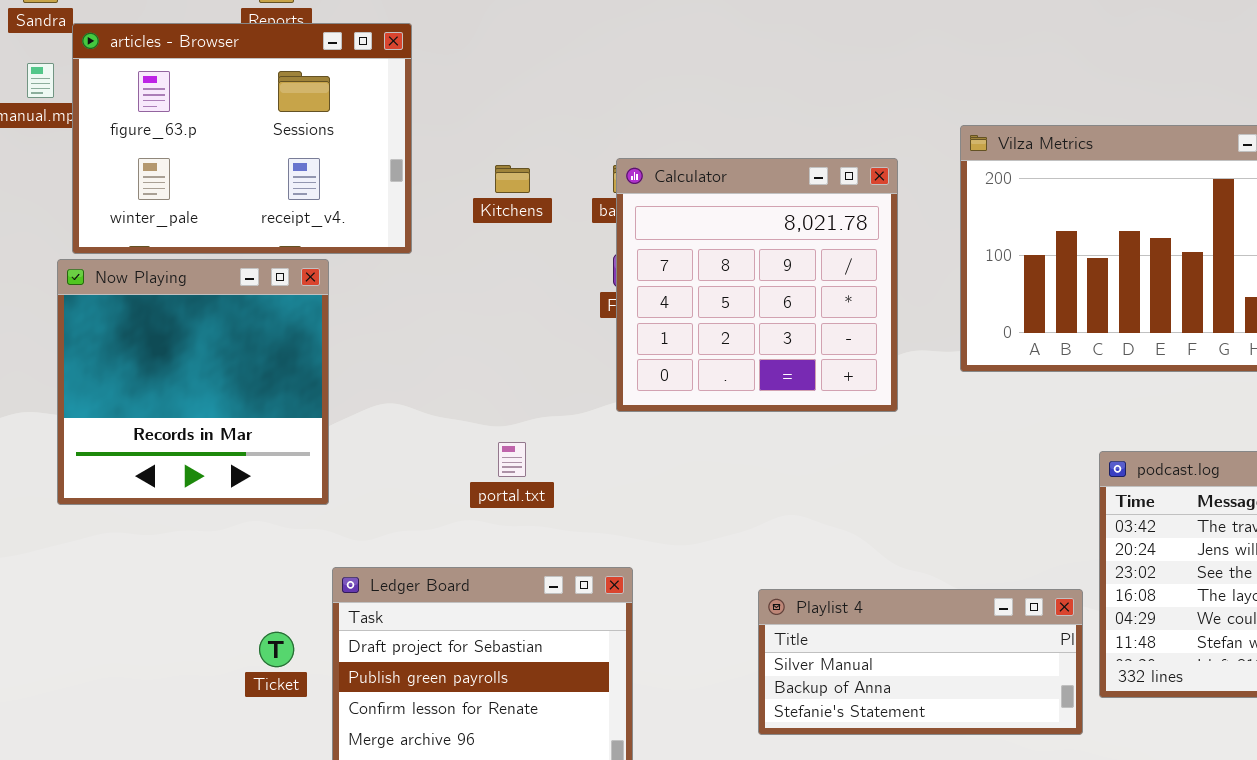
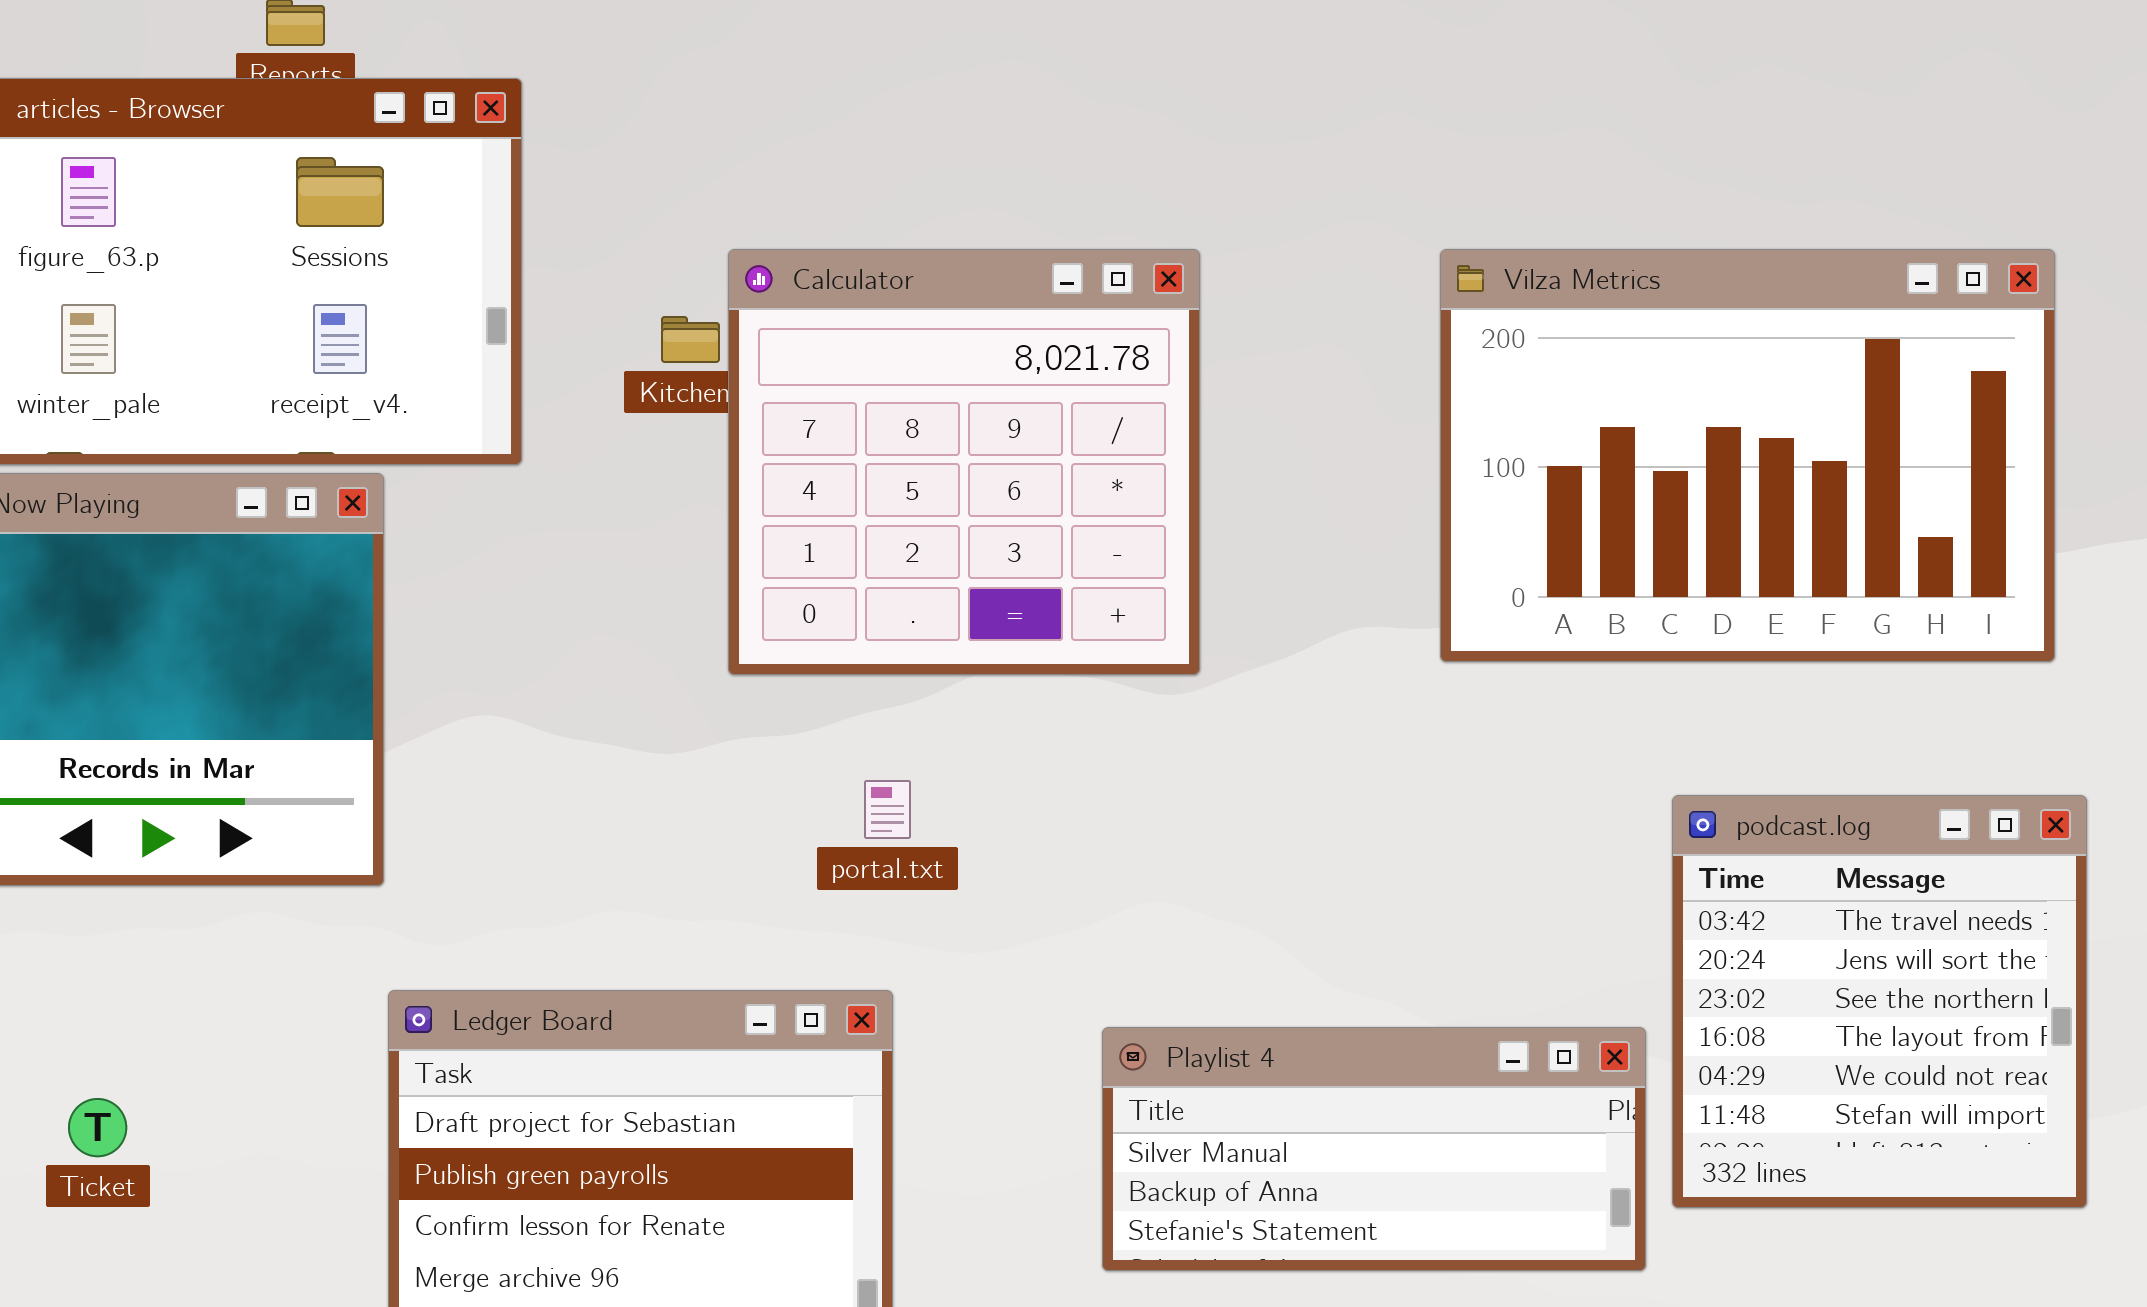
Calculator: [616,158,898,412] -> [728,249,1200,675], moved
portal.txt: [498,442,526,477] -> [864,780,911,839], moved
Ticket: [259,632,294,667] -> [68,1098,127,1157], moved

